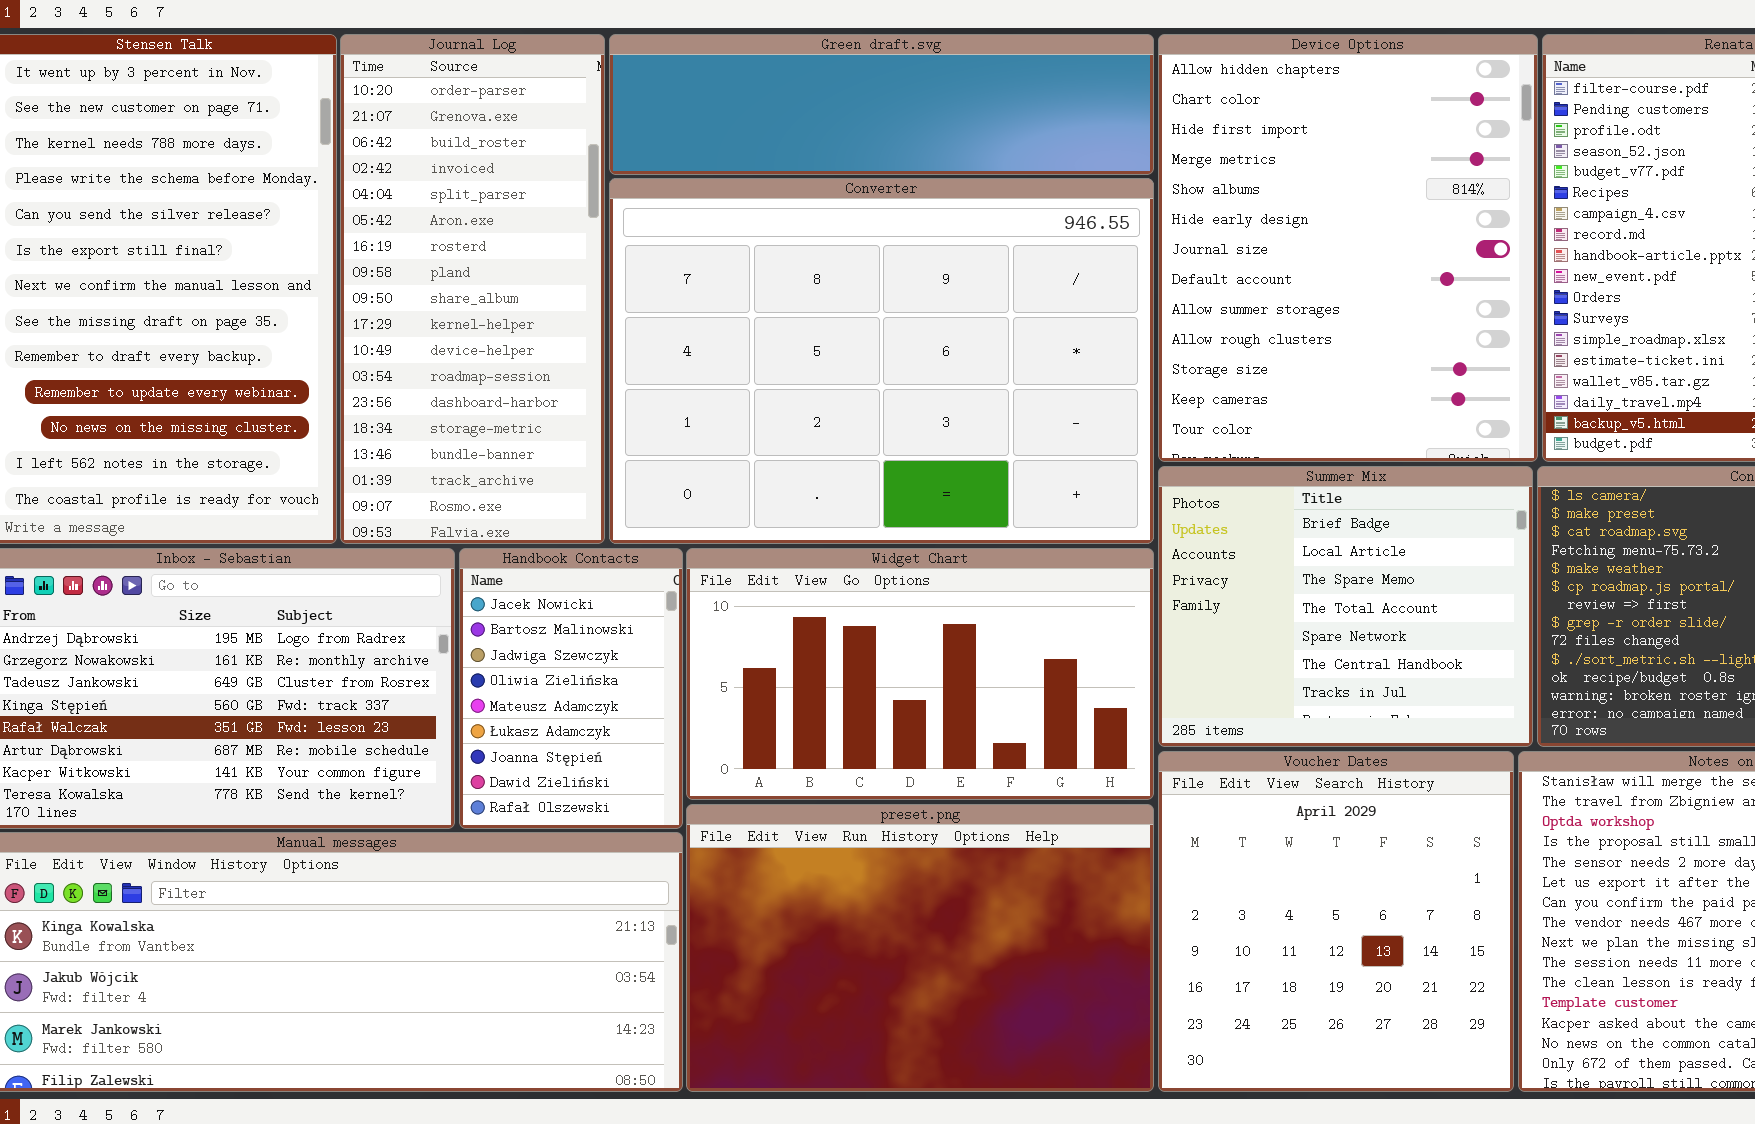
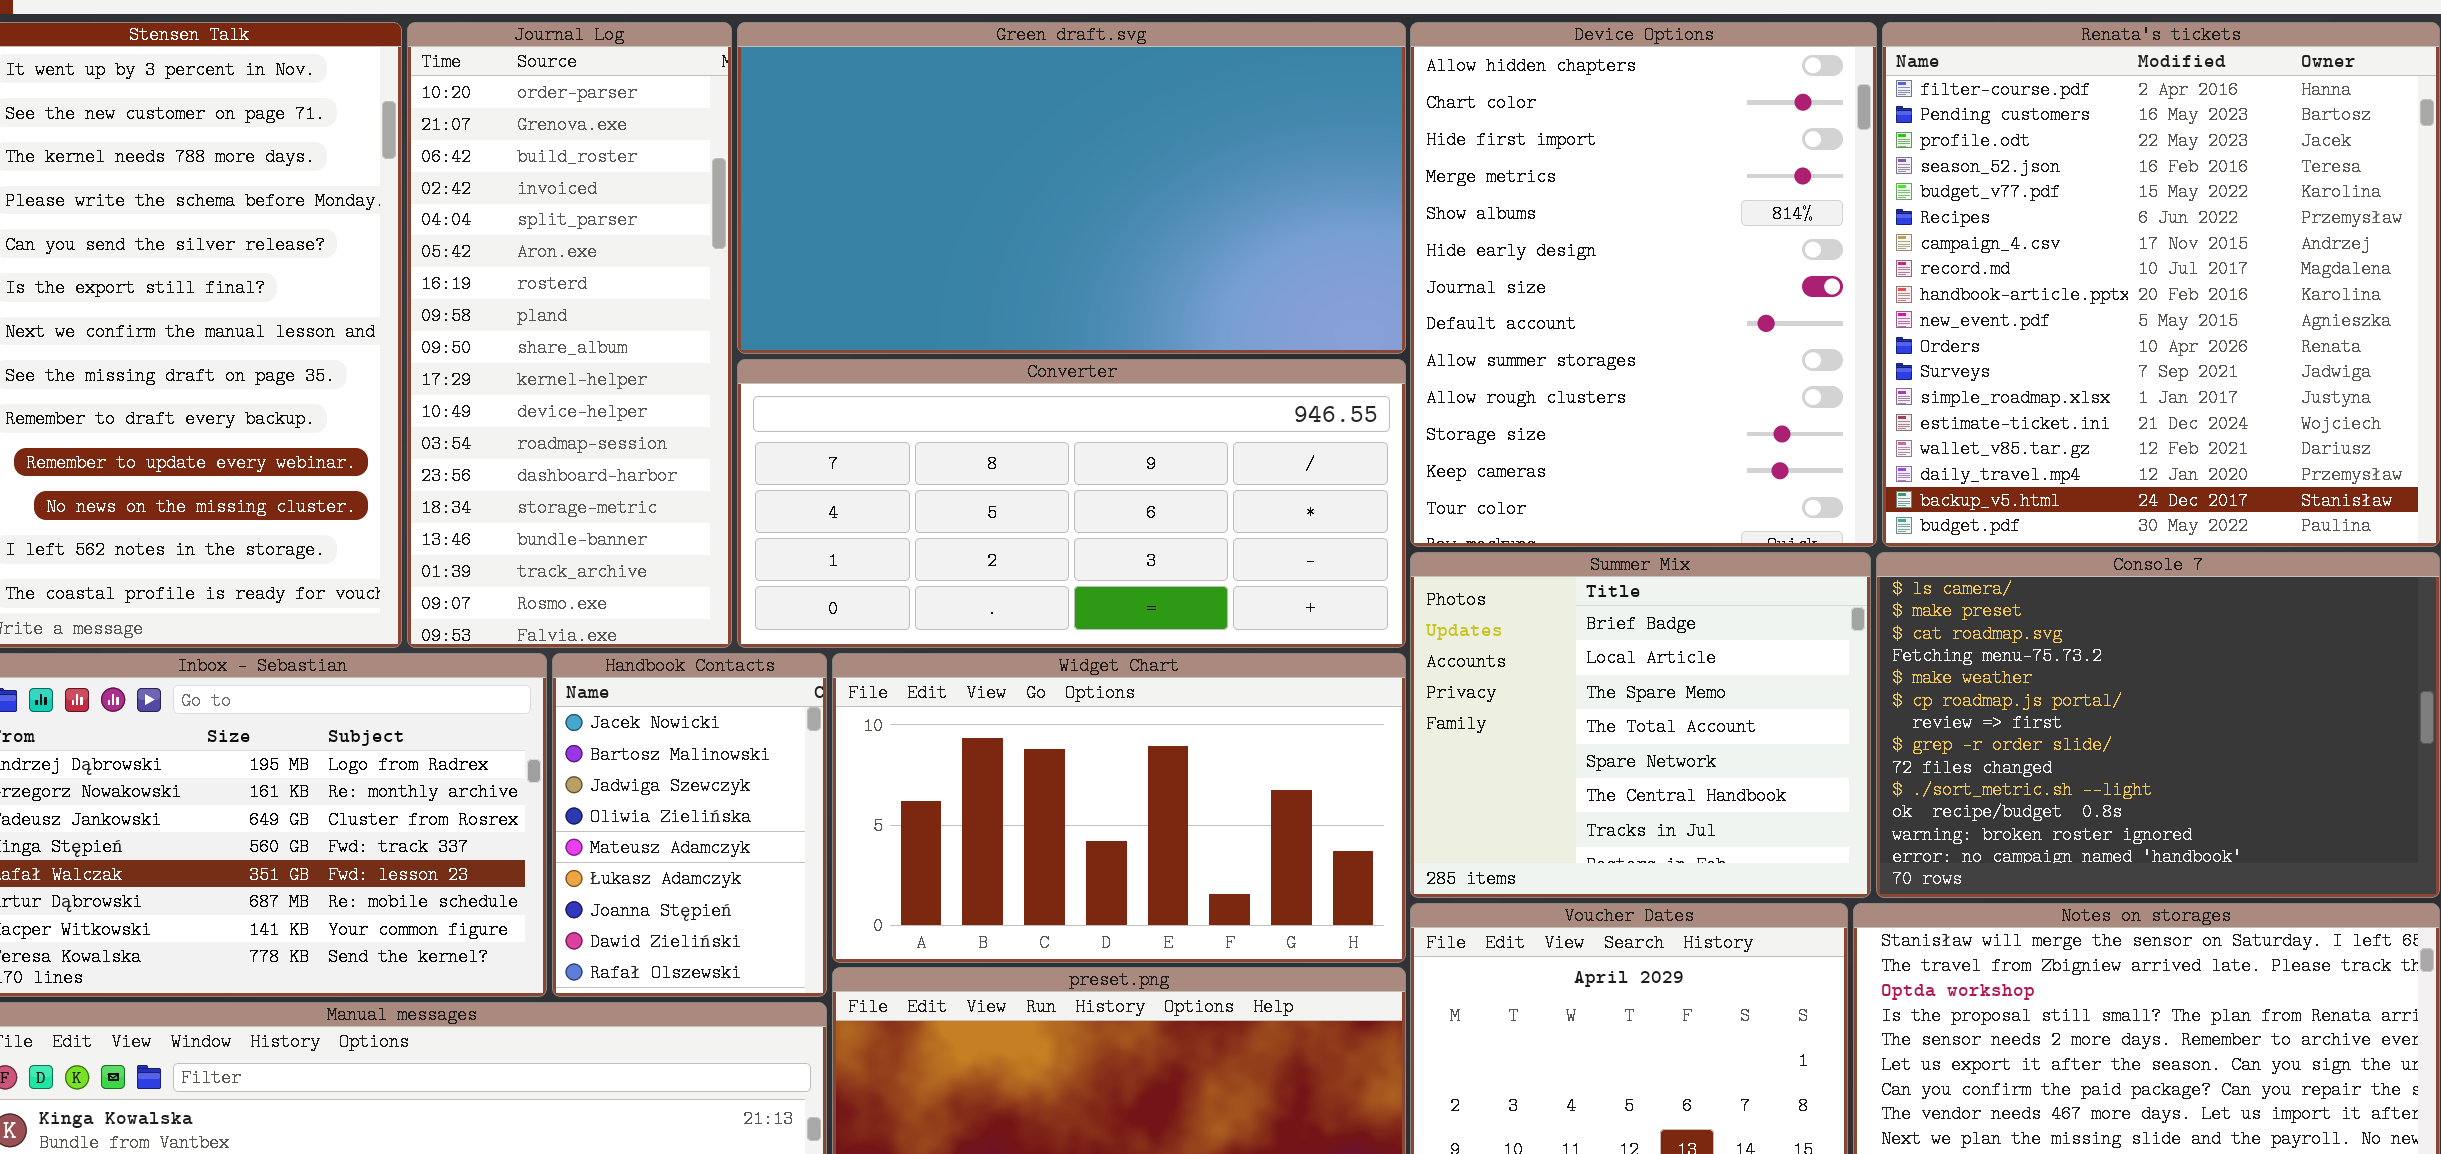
Green draft.svg: [609,34,1154,175] -> [737,22,1406,354], resized
Converter: [609,178,1154,544] -> [737,359,1406,648], resized

